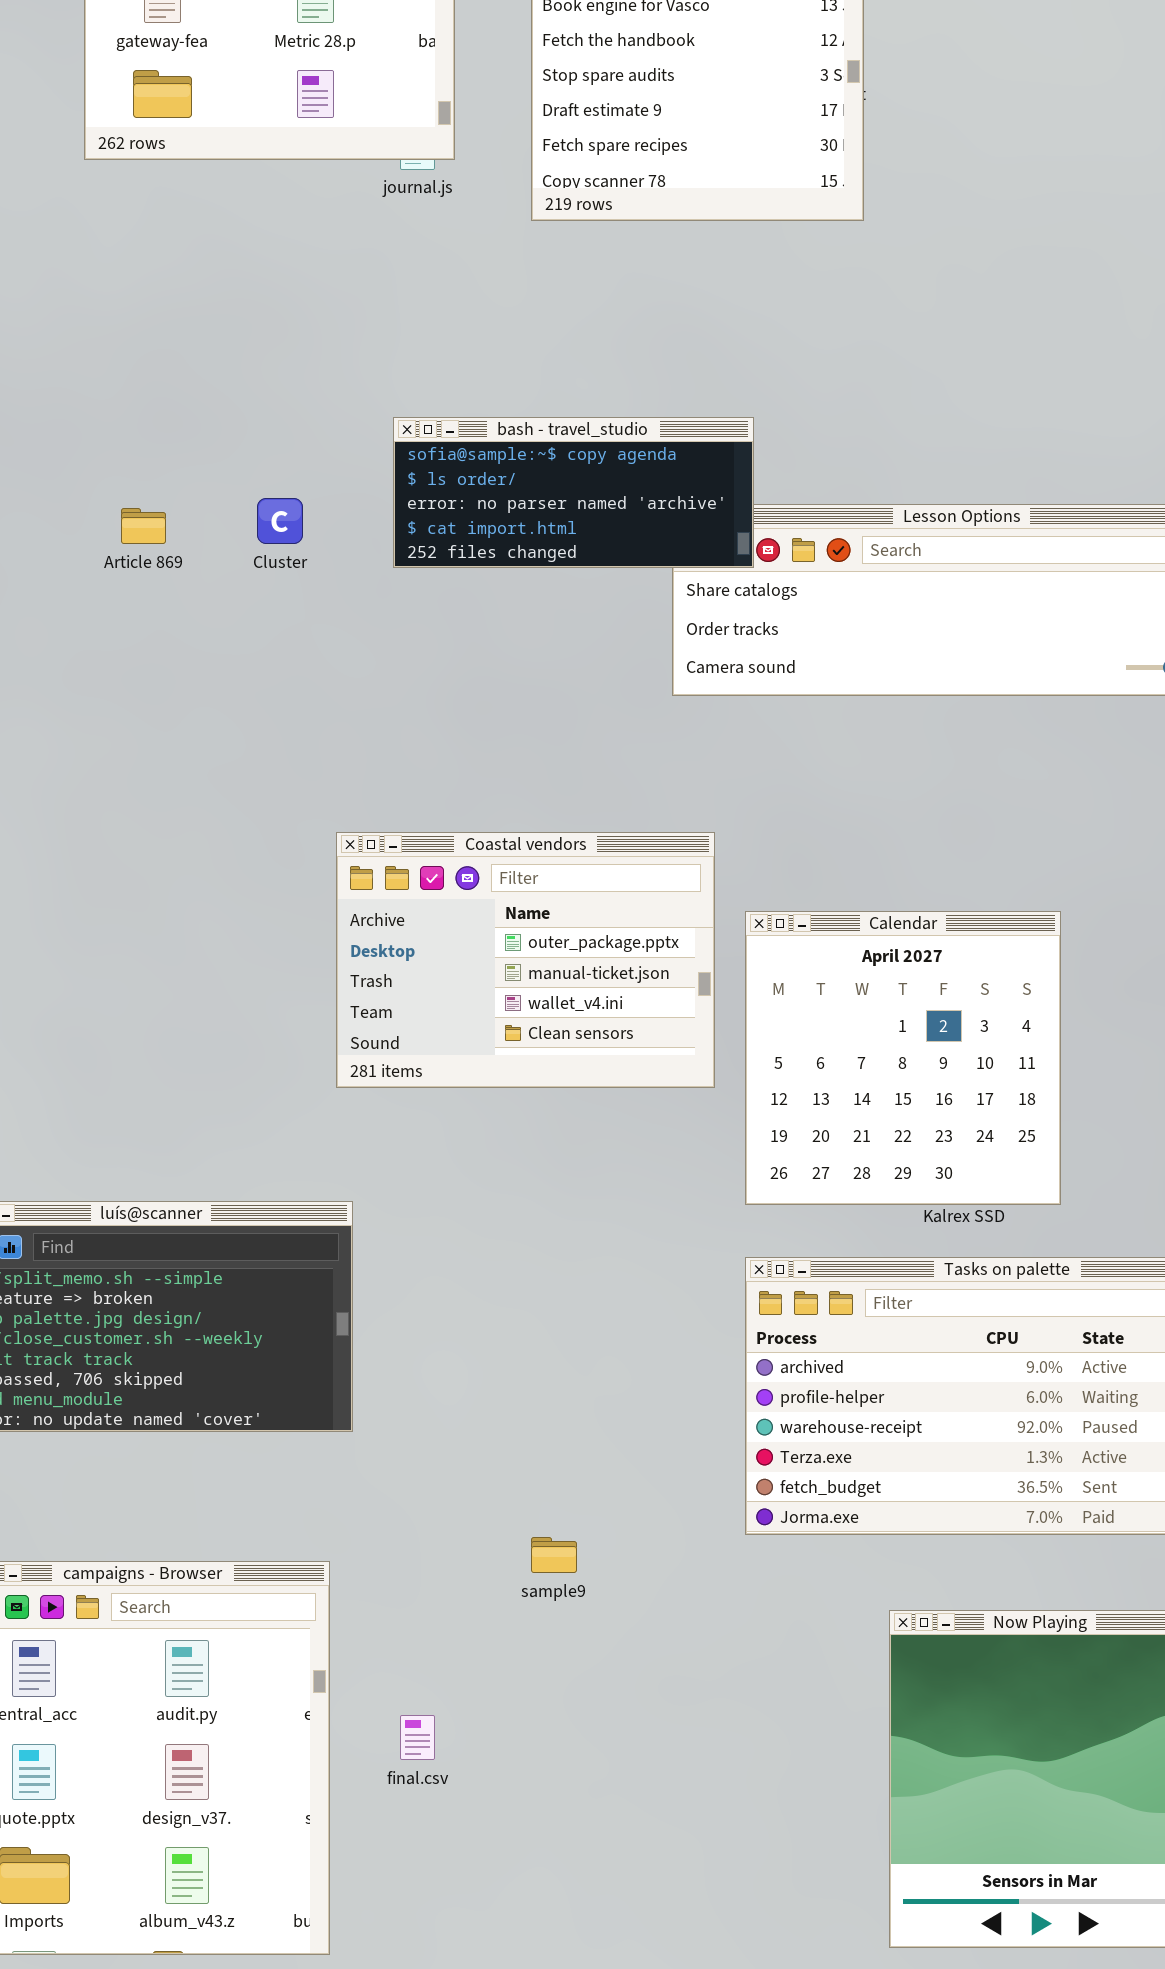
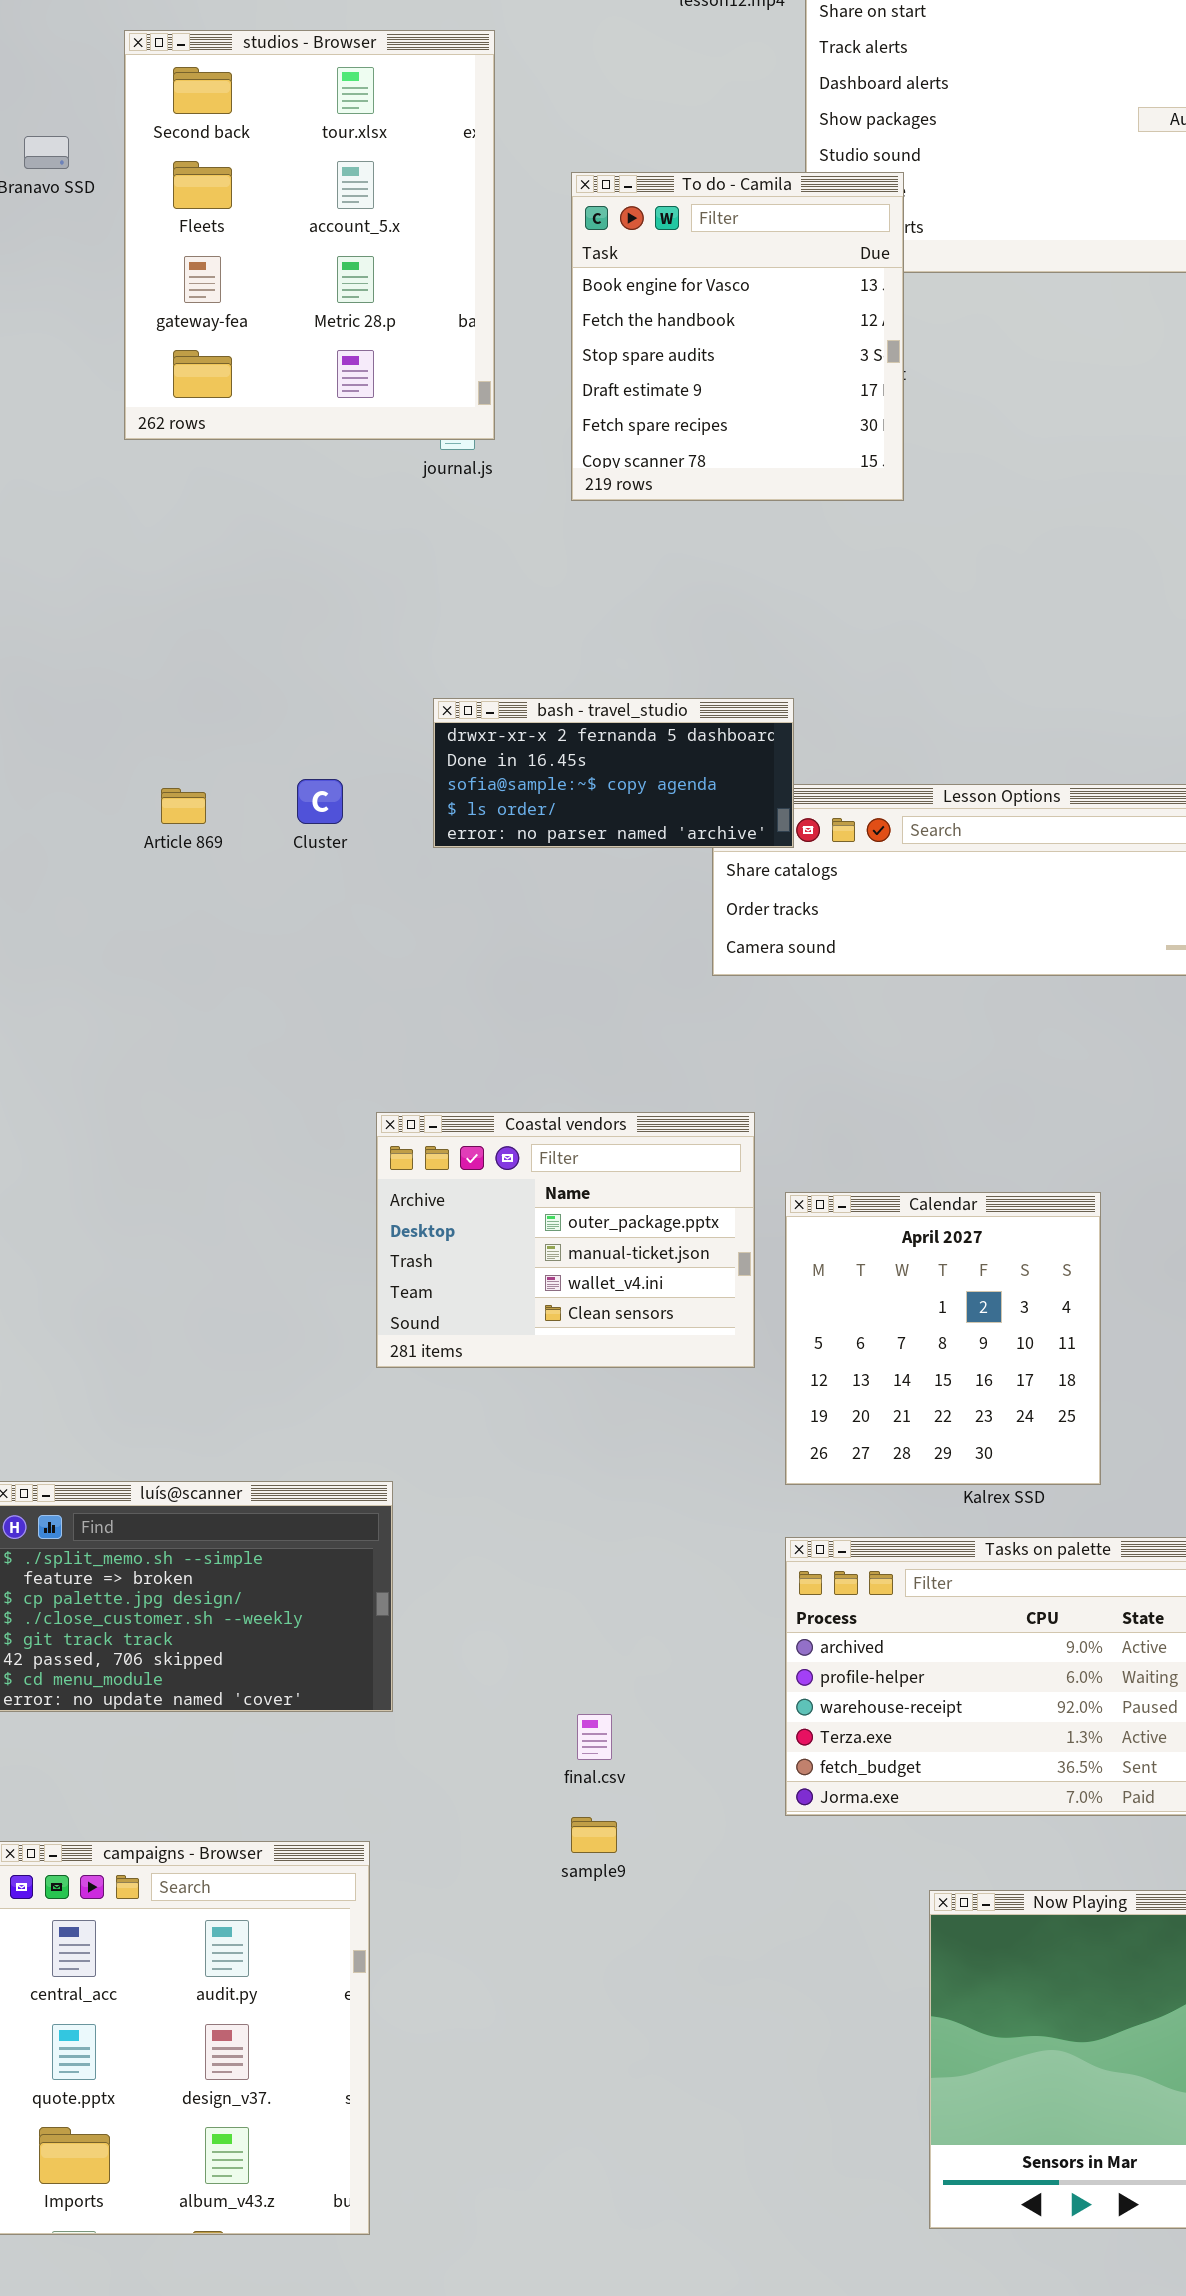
bash - travel_studio: [393,417,754,568] -> [433,698,794,848], scrolled up 2 rows
final.csv: [400,1715,435,1760] -> [577,1714,612,1760], moved

